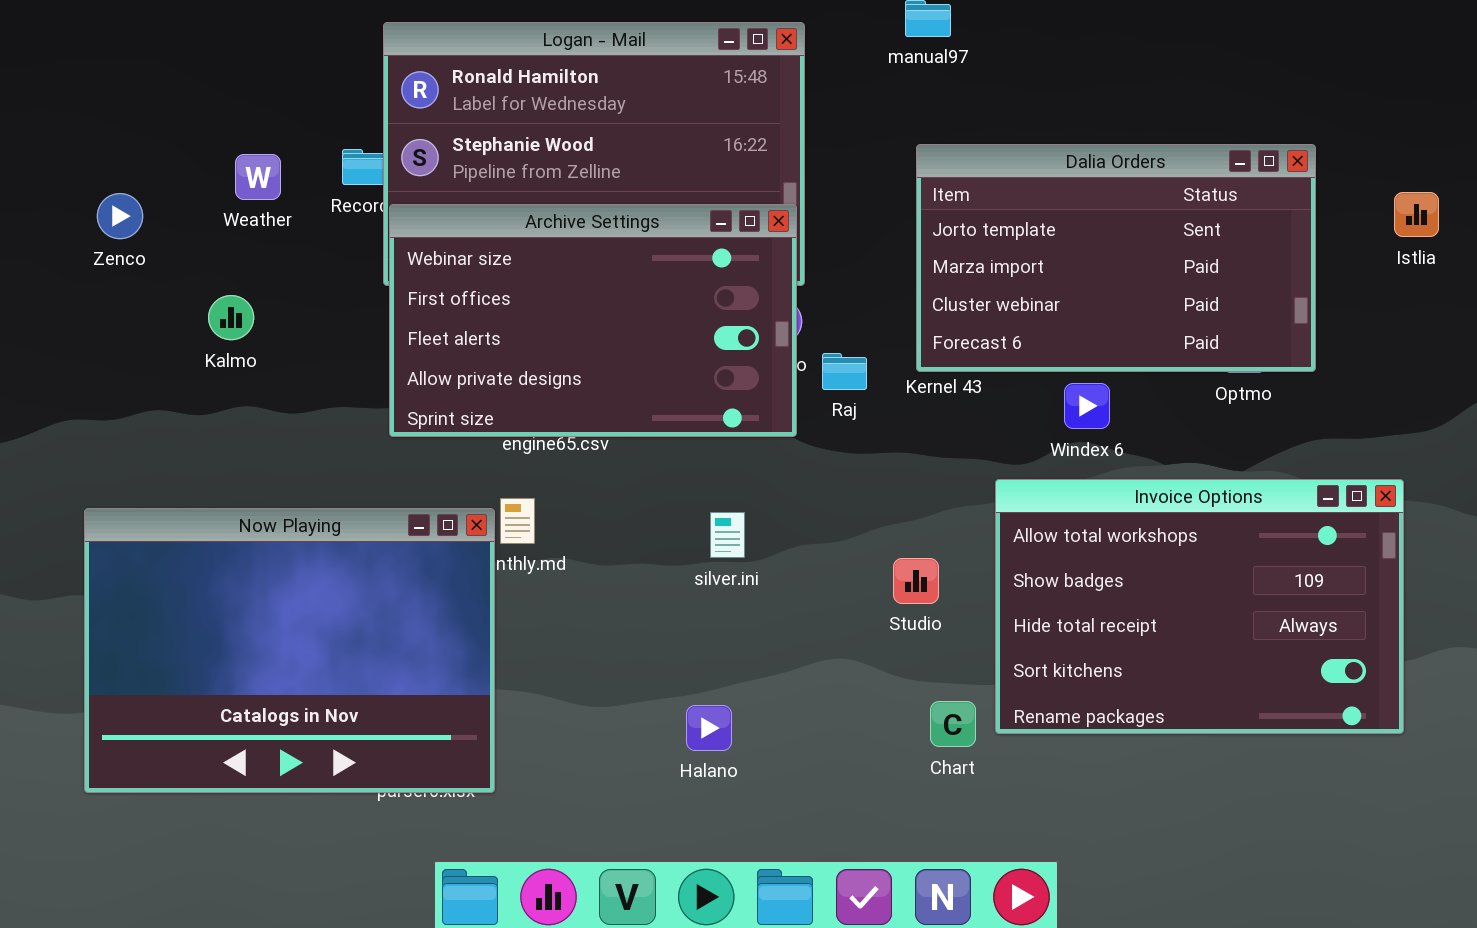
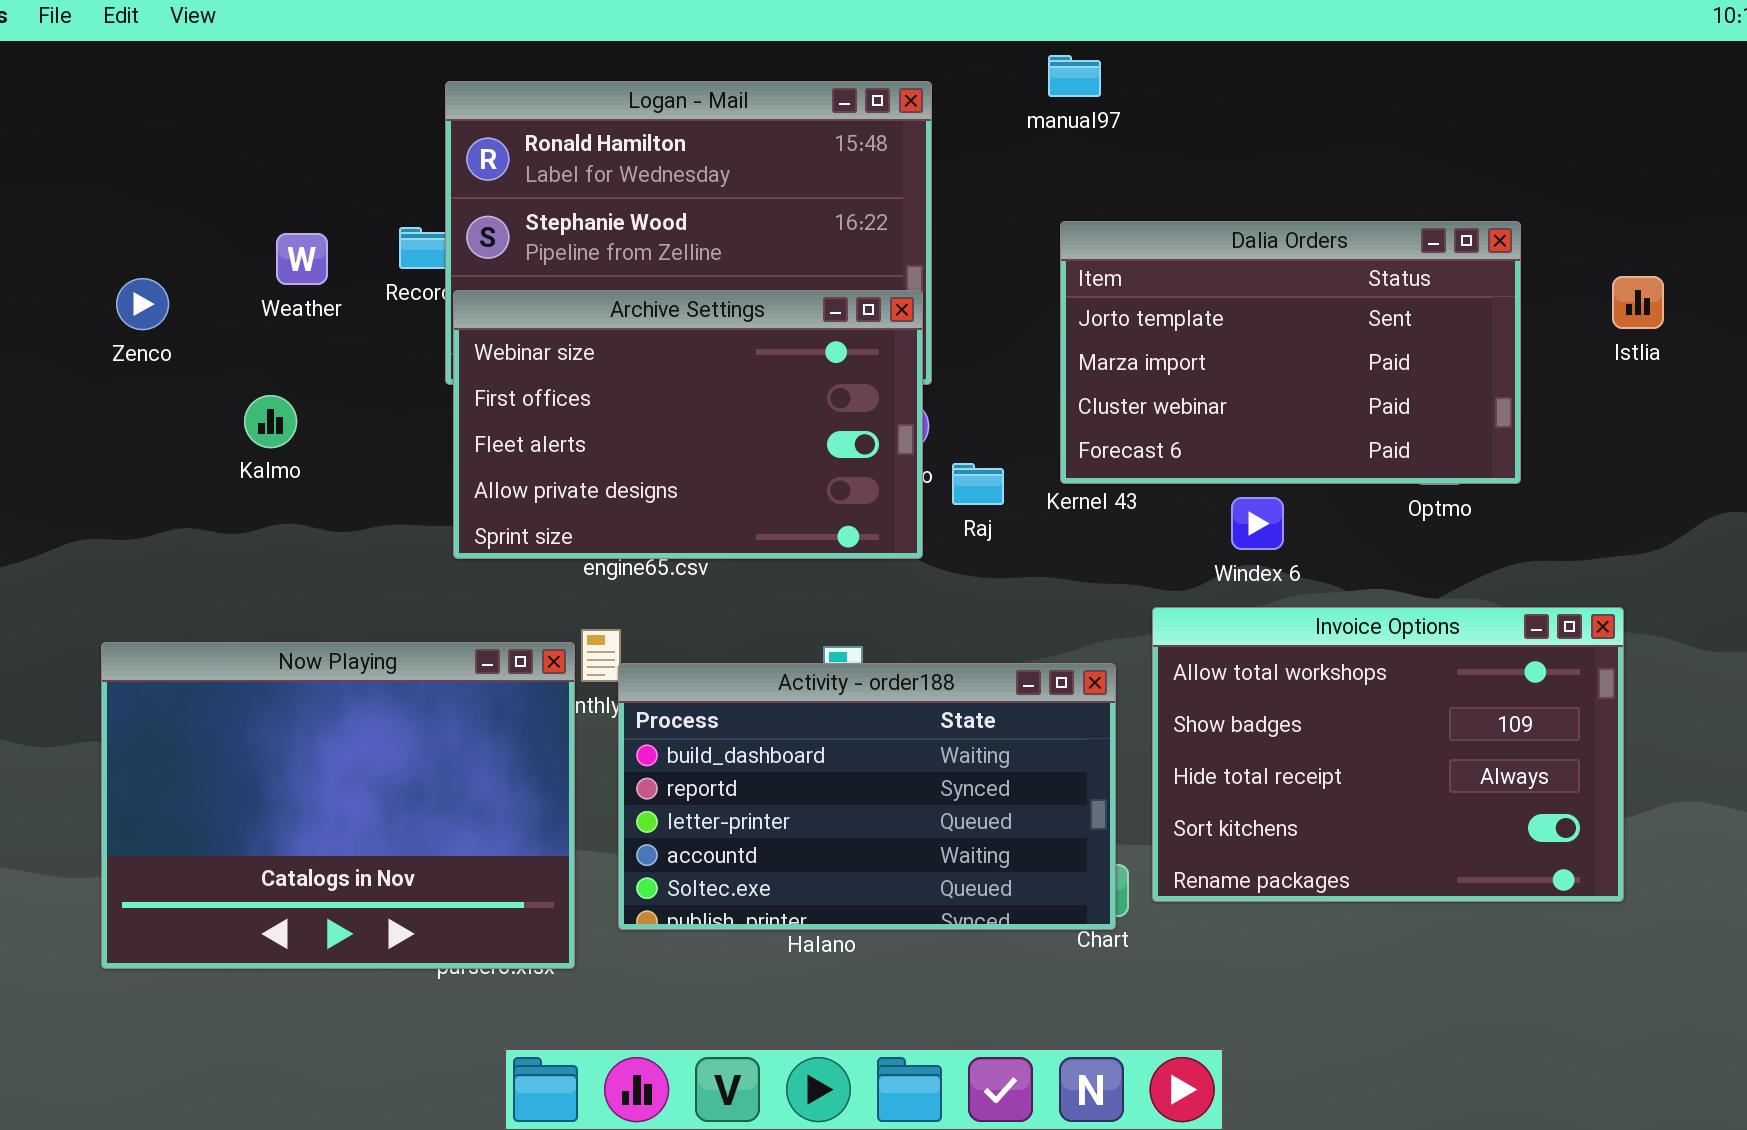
Activity - order188: none -> [618,663,1116,930], opened

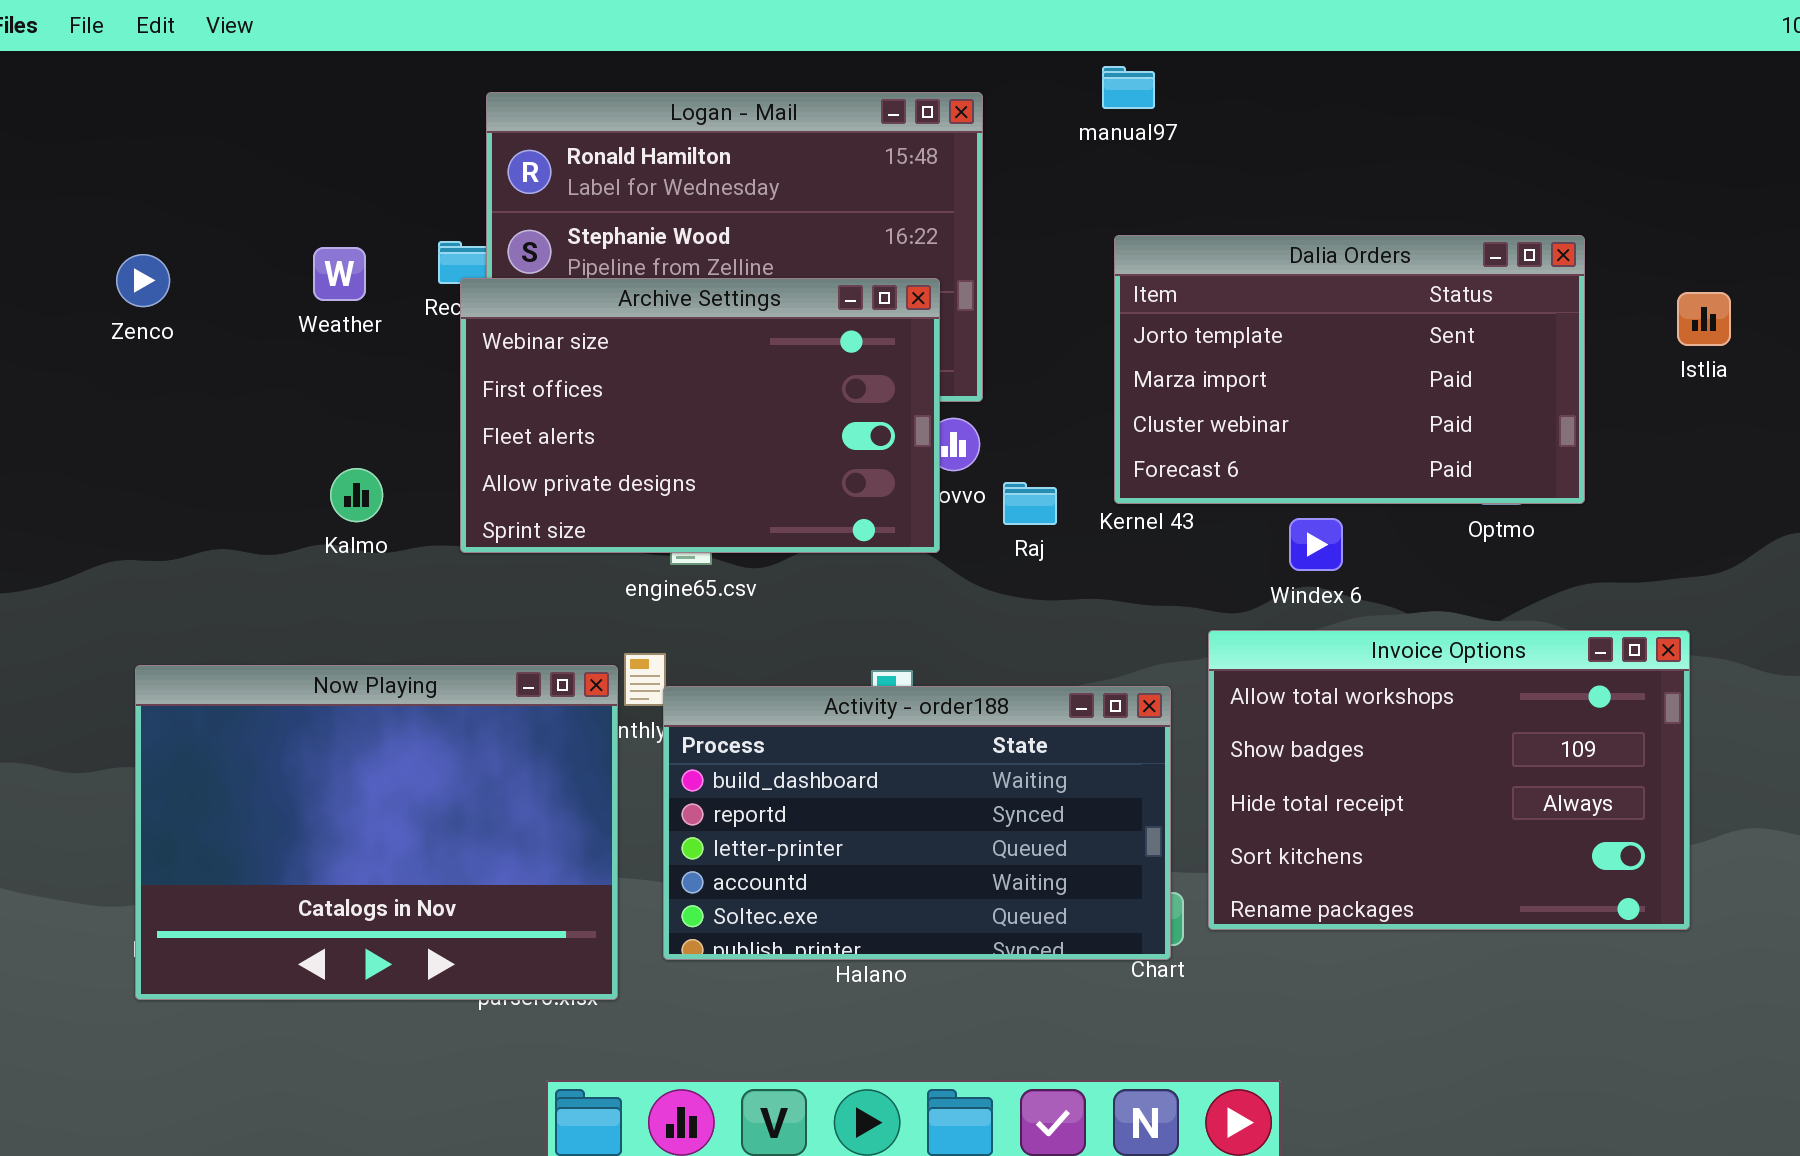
Zenco: [116,278,169,330] -> [116,254,170,307], moved
Archive Settings: [453,290,923,559] -> [460,278,940,553], moved
Kalmo: [244,395,297,448] -> [330,468,383,522], moved

